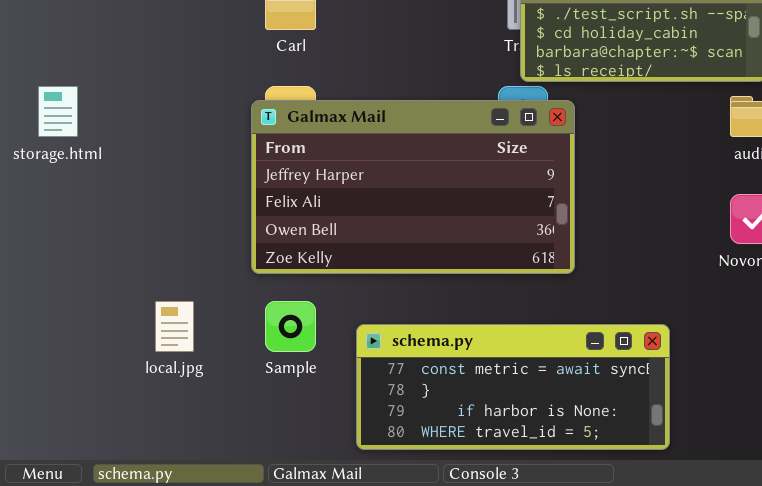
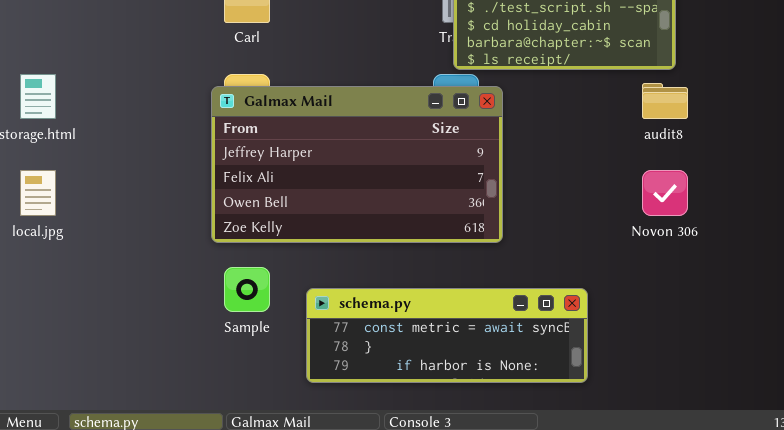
local.jpg: [155,301,194,352] -> [20,170,56,216], moved
schema.py: [356,324,670,450] -> [306,288,588,383], resized

